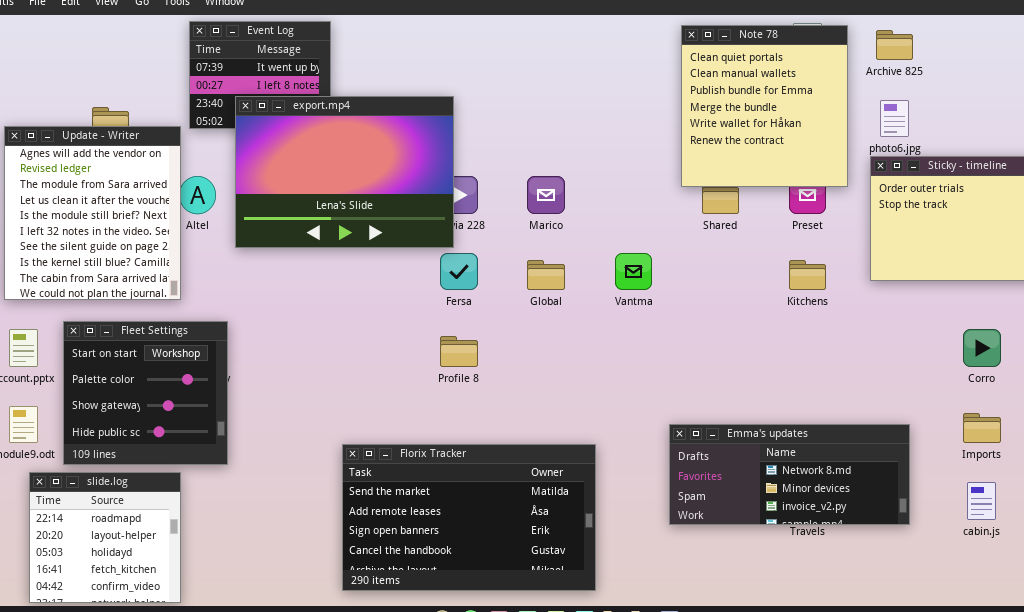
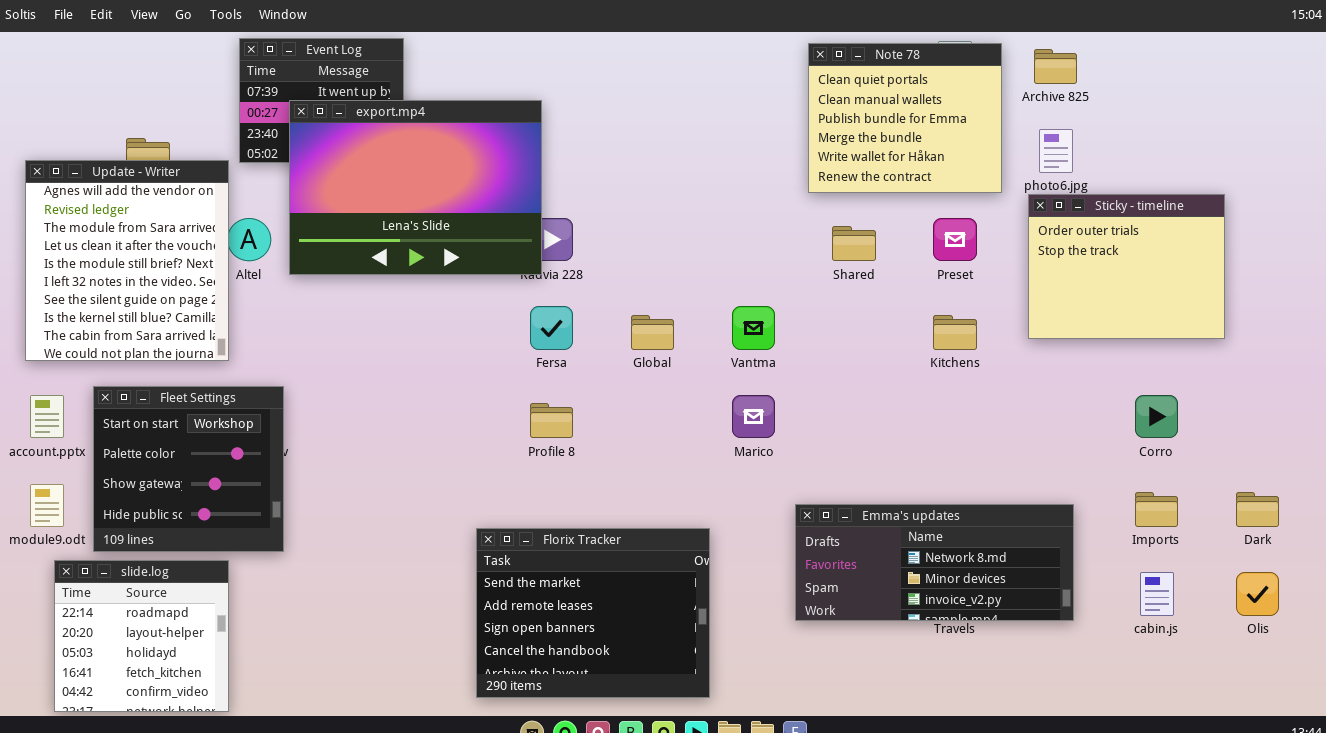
Note 78: [681,25,848,187] -> [808,43,1002,193], resized
export.mp4: [235,96,454,248] -> [289,100,542,275], moved
Marico: [527,176,565,214] -> [732,395,775,438], moved
Florix Tracker: [342,444,596,591] -> [476,528,710,698], resized

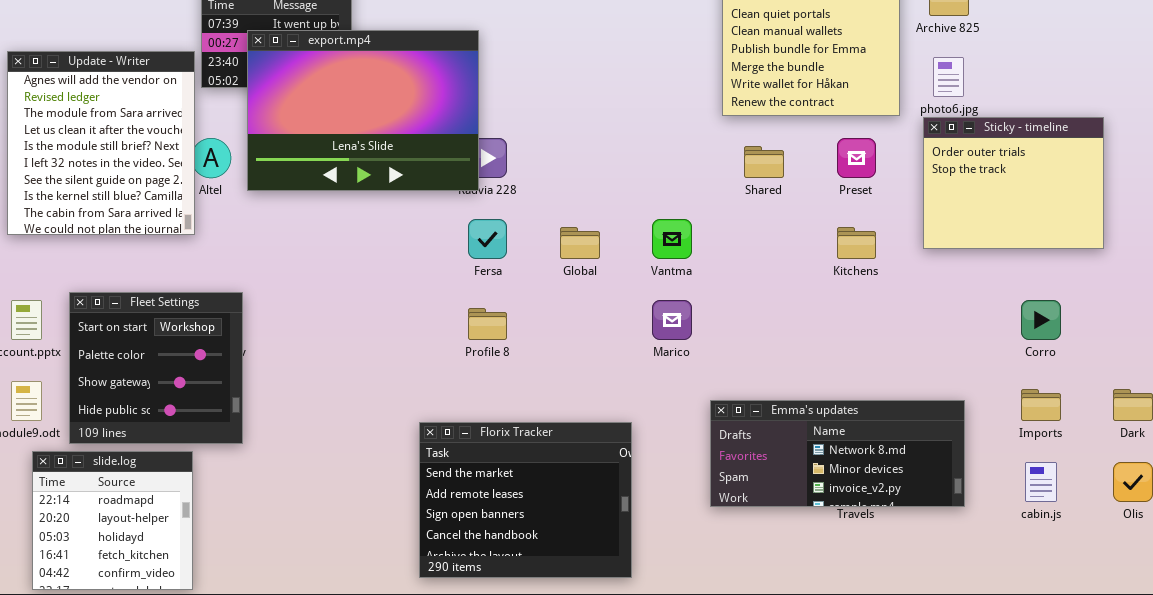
Update - Writer: [25,160,229,361] -> [7,51,195,235], moved

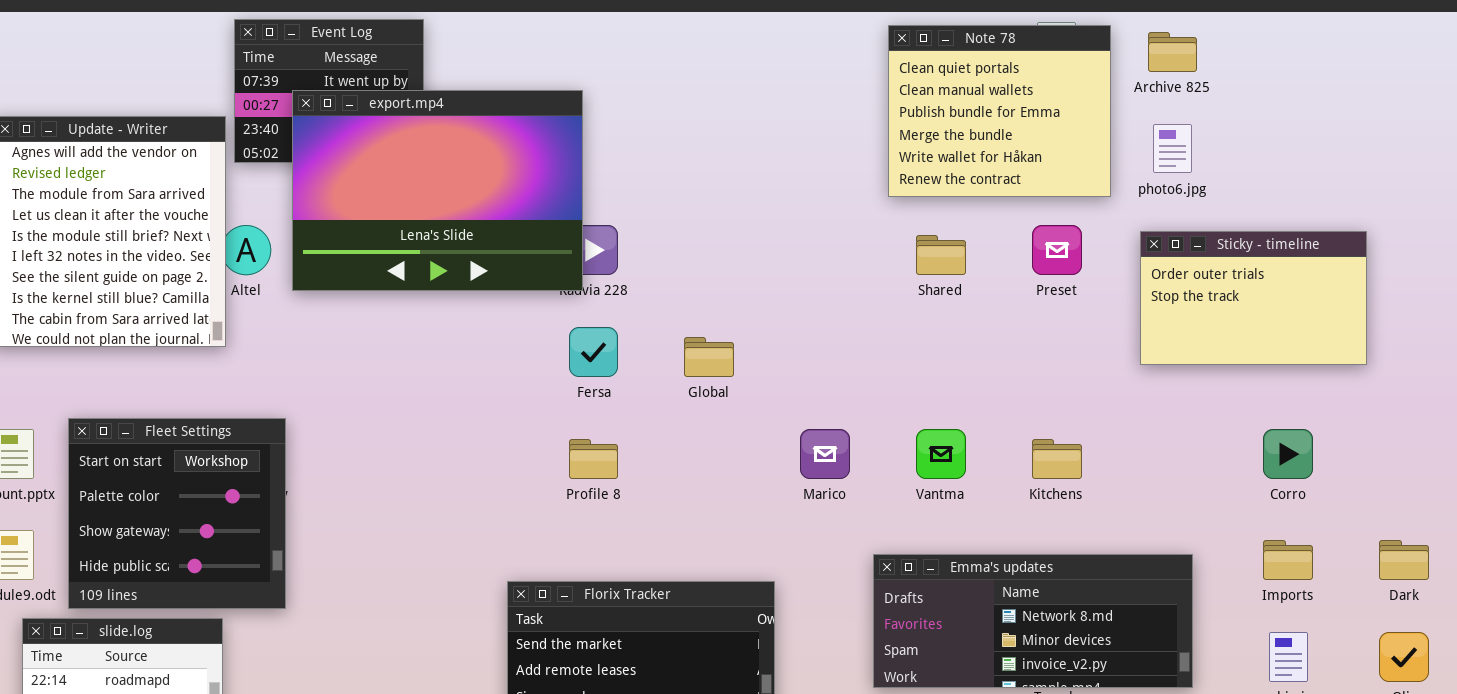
Sticky - timeline: [923,117,1104,249] -> [1140,231,1367,365], resized
Vantma: [652,219,692,259] -> [916,429,966,479], moved
Kitchens: [837,227,876,259] -> [1032,439,1082,479], moved

